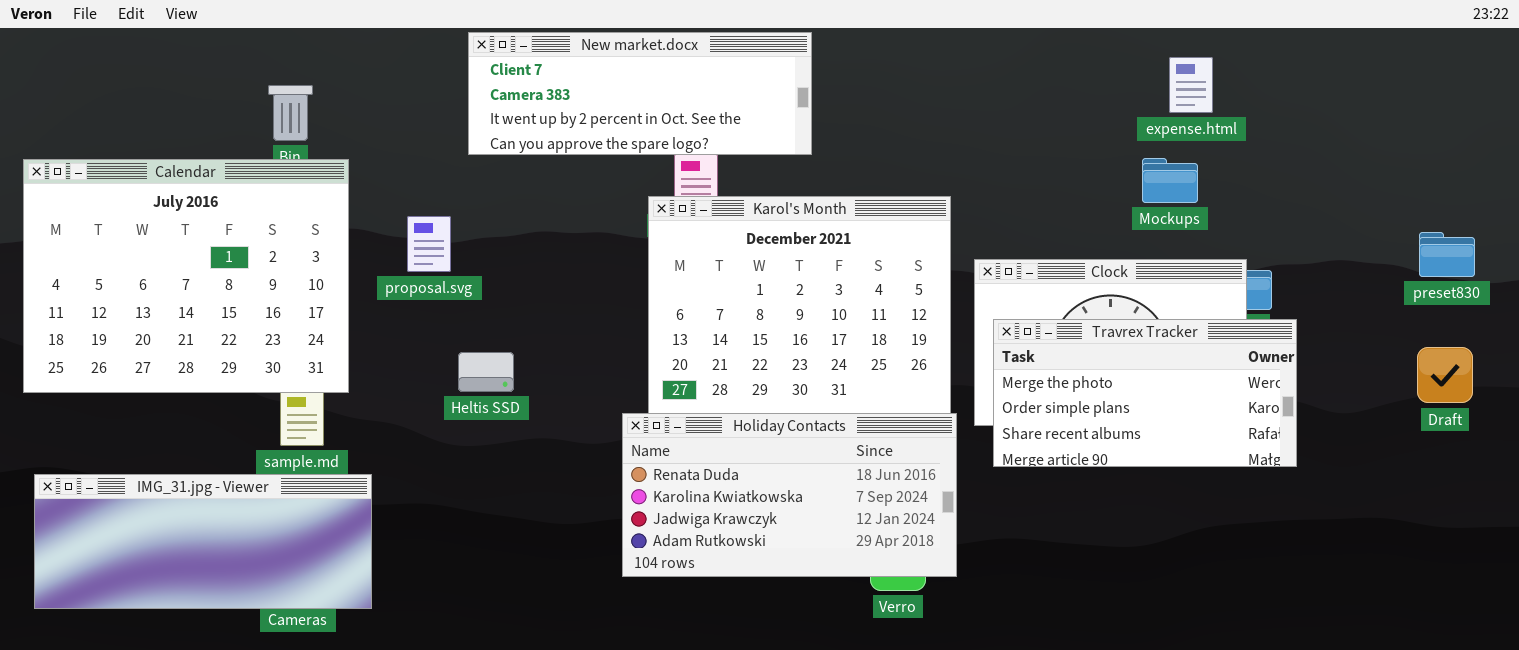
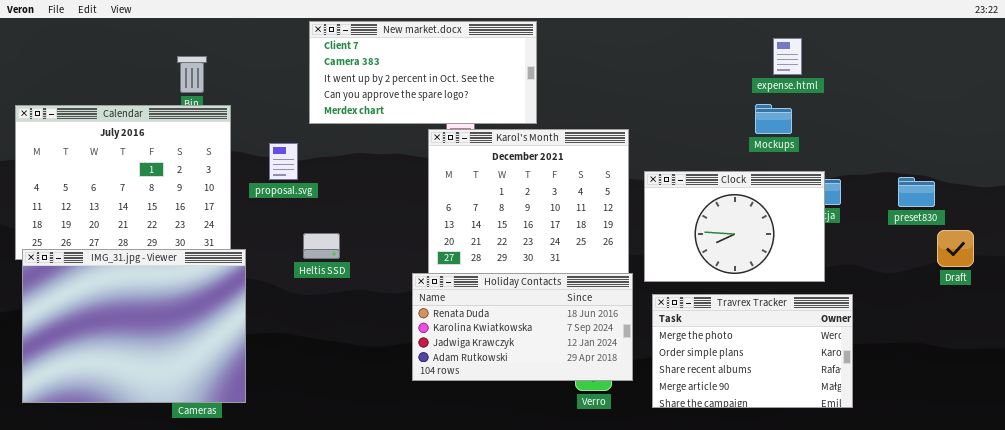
New market.docx: [468,32,812,155] -> [309,21,537,124], resized
preset830: [1419,232,1475,277] -> [898,177,935,207], moved
Travrex Tracker: [993,319,1297,467] -> [652,294,853,408], moved, resized
IMG_31.jpg - Viewer: [34,474,372,609] -> [22,249,246,403], resized

